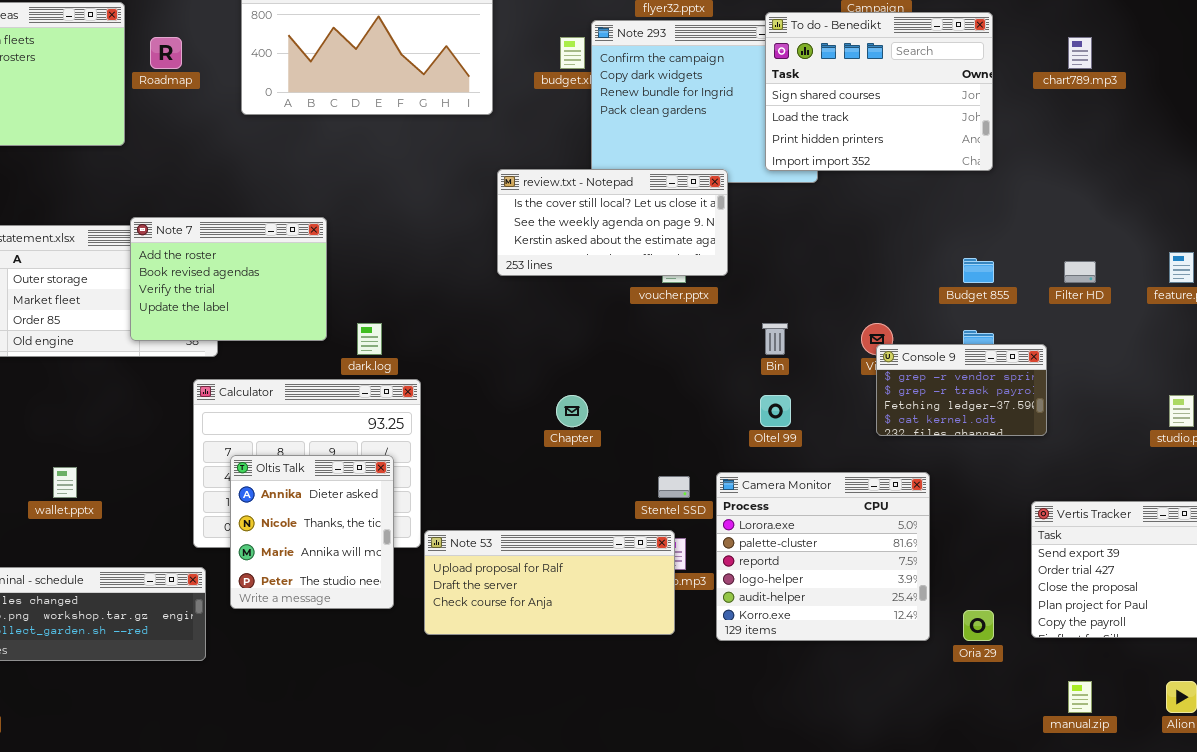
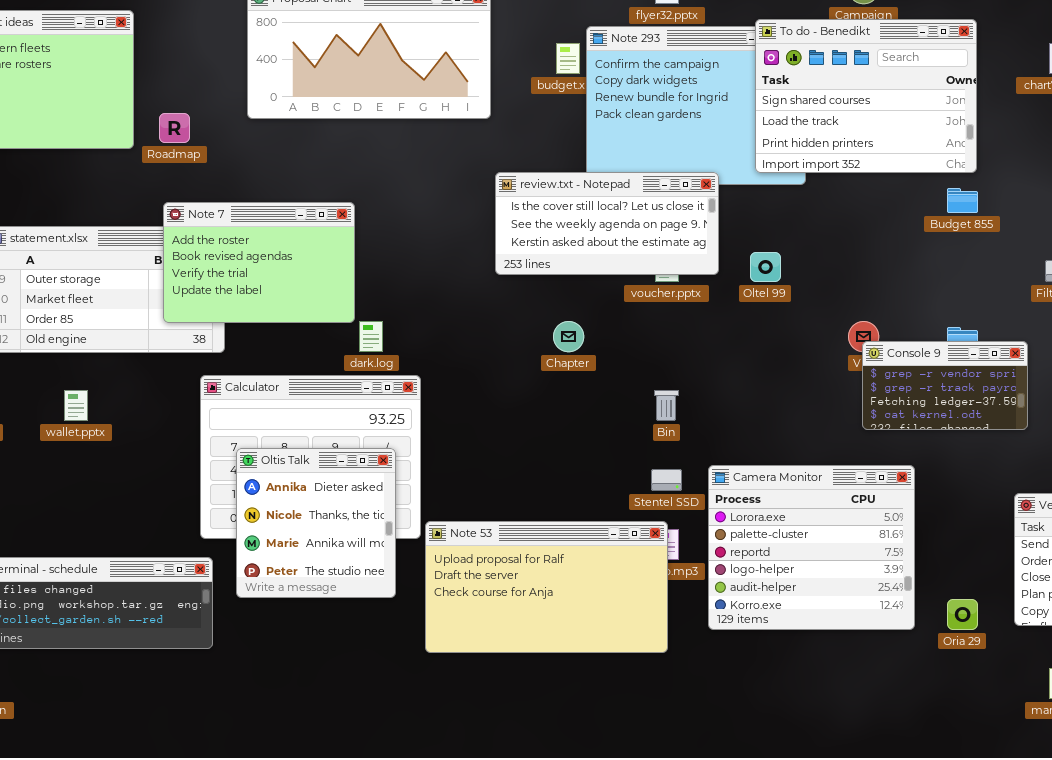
Roadmap: [150,37,182,69] -> [159,113,190,143], moved
Note 7: [130,217,327,341] -> [163,202,355,323], moved
Budget 855: [963,258,994,283] -> [947,188,978,213], moved
Bin: [762,323,788,355] -> [654,390,679,421], moved
Chapter: [556,395,588,427] -> [553,321,584,352], moved
Oltel 99: [760,395,791,427] -> [750,252,781,282], moved
wallet.pptx: [53,467,77,498] -> [64,390,88,421], moved
Note 53: [424,530,675,635] -> [425,521,668,653], resized

